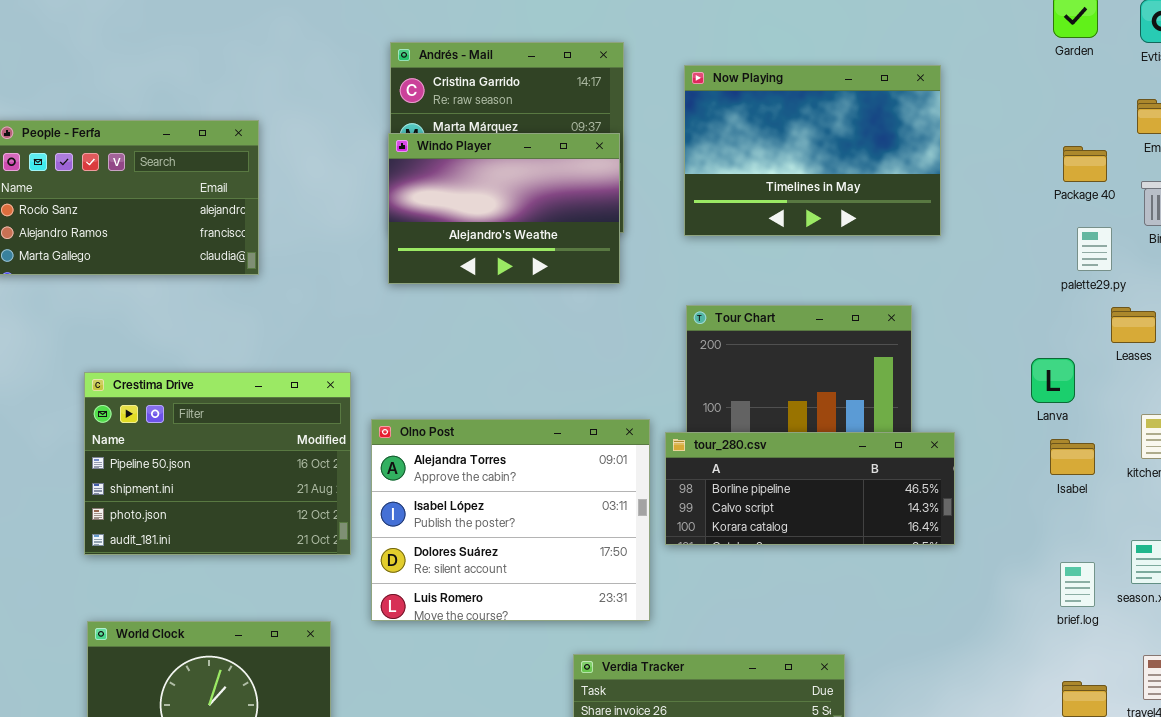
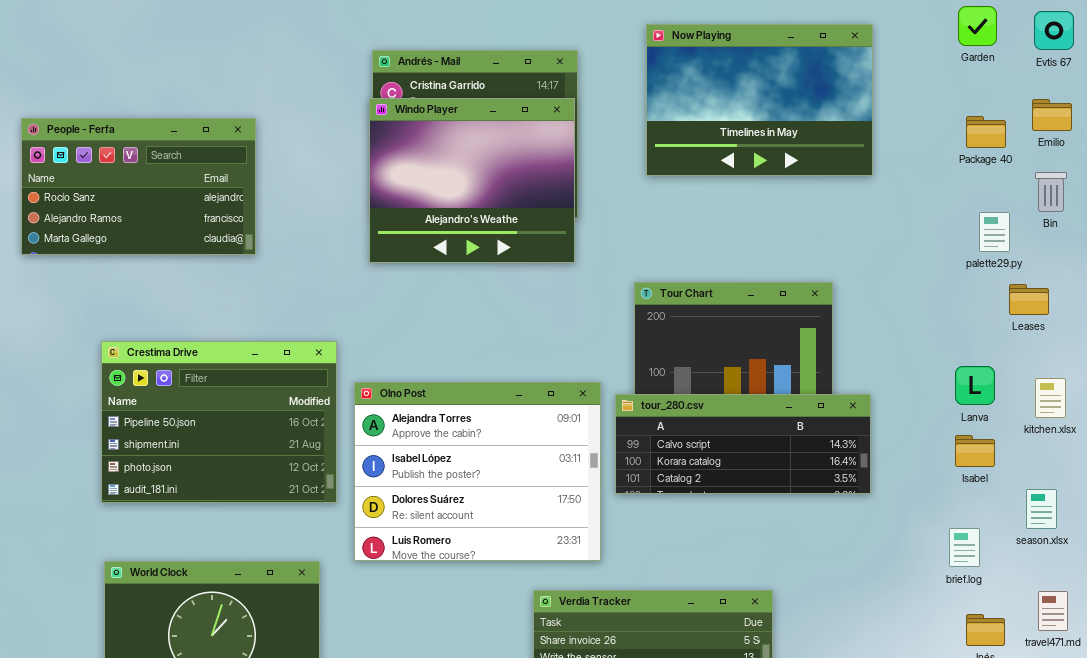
Now Playing: [684,65,941,236] -> [646,24,873,176], moved
Windo Player: [388,133,620,284] -> [369,98,575,263], resized
Package 40: [1063,146,1107,182] -> [966,116,1006,148], moved
Lanva: [1031,358,1075,403] -> [955,366,995,405], moved
tour_280.csv: [665,432,955,545] -> [615,394,871,494], scrolled down 1 row
Isabel: [1050,439,1095,475] -> [955,435,995,467], moved
brief.log: [1060,562,1095,607] -> [949,528,980,567], moved

